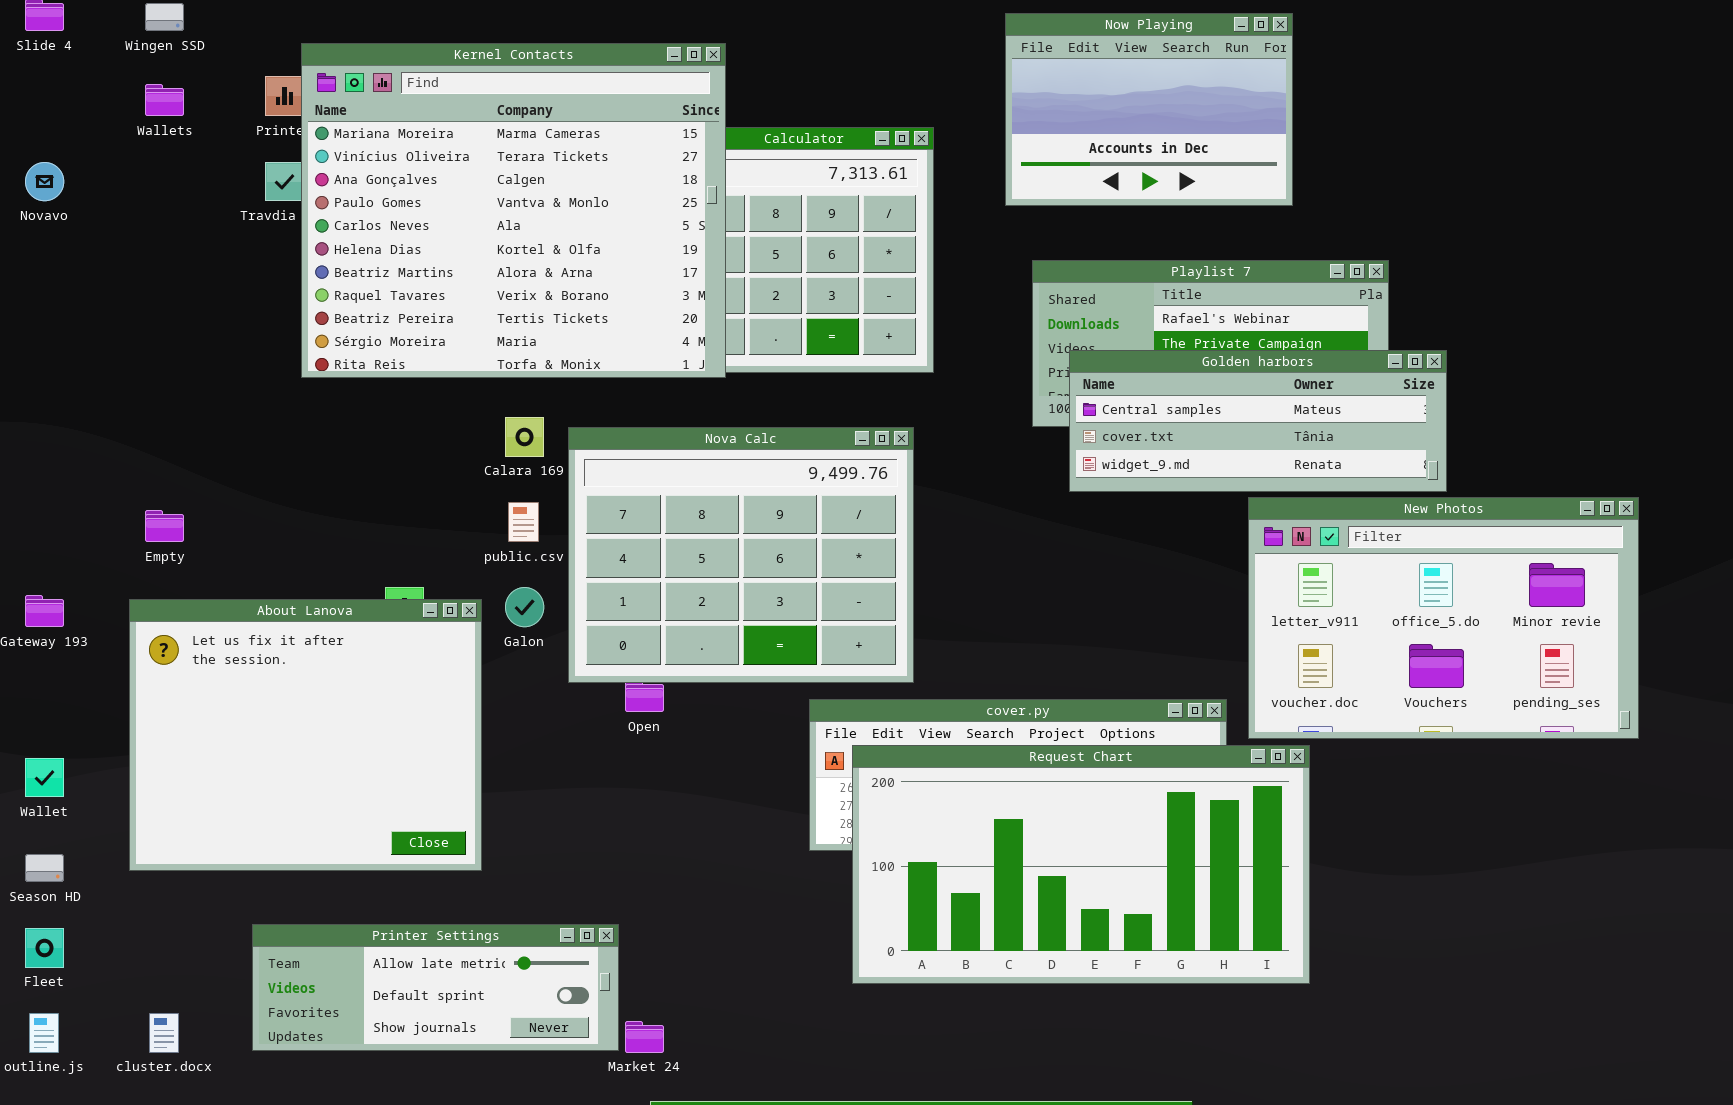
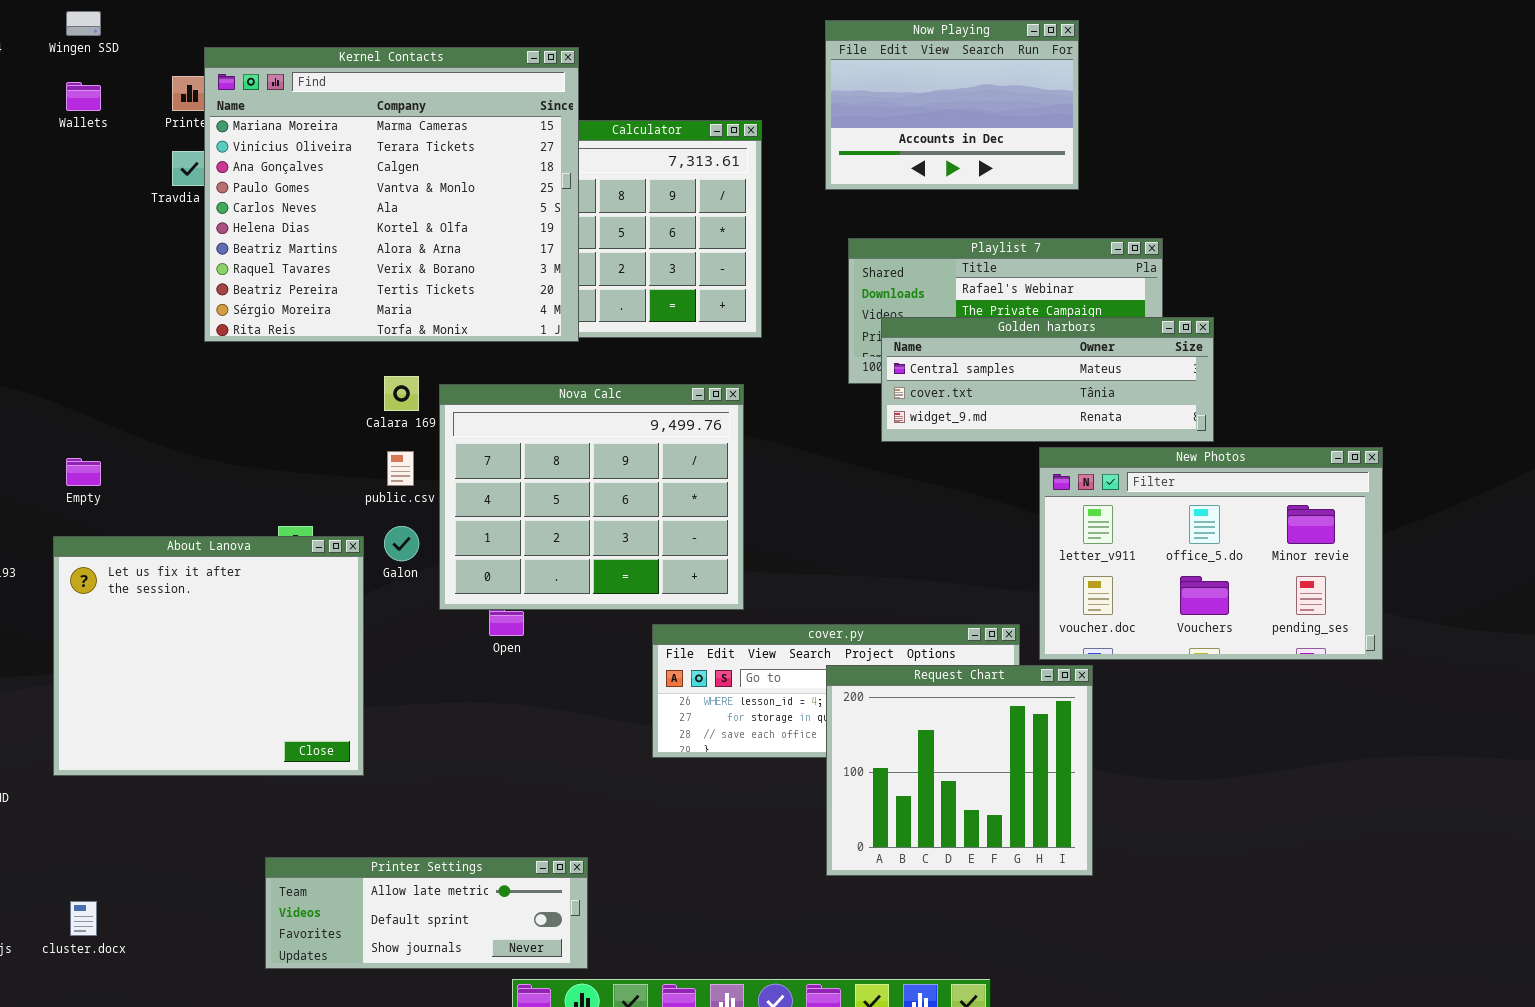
Request Chart: [852,745,1310,984] -> [826,665,1093,876], resized
Printer Settings: [252,924,619,1051] -> [265,857,588,969], moved

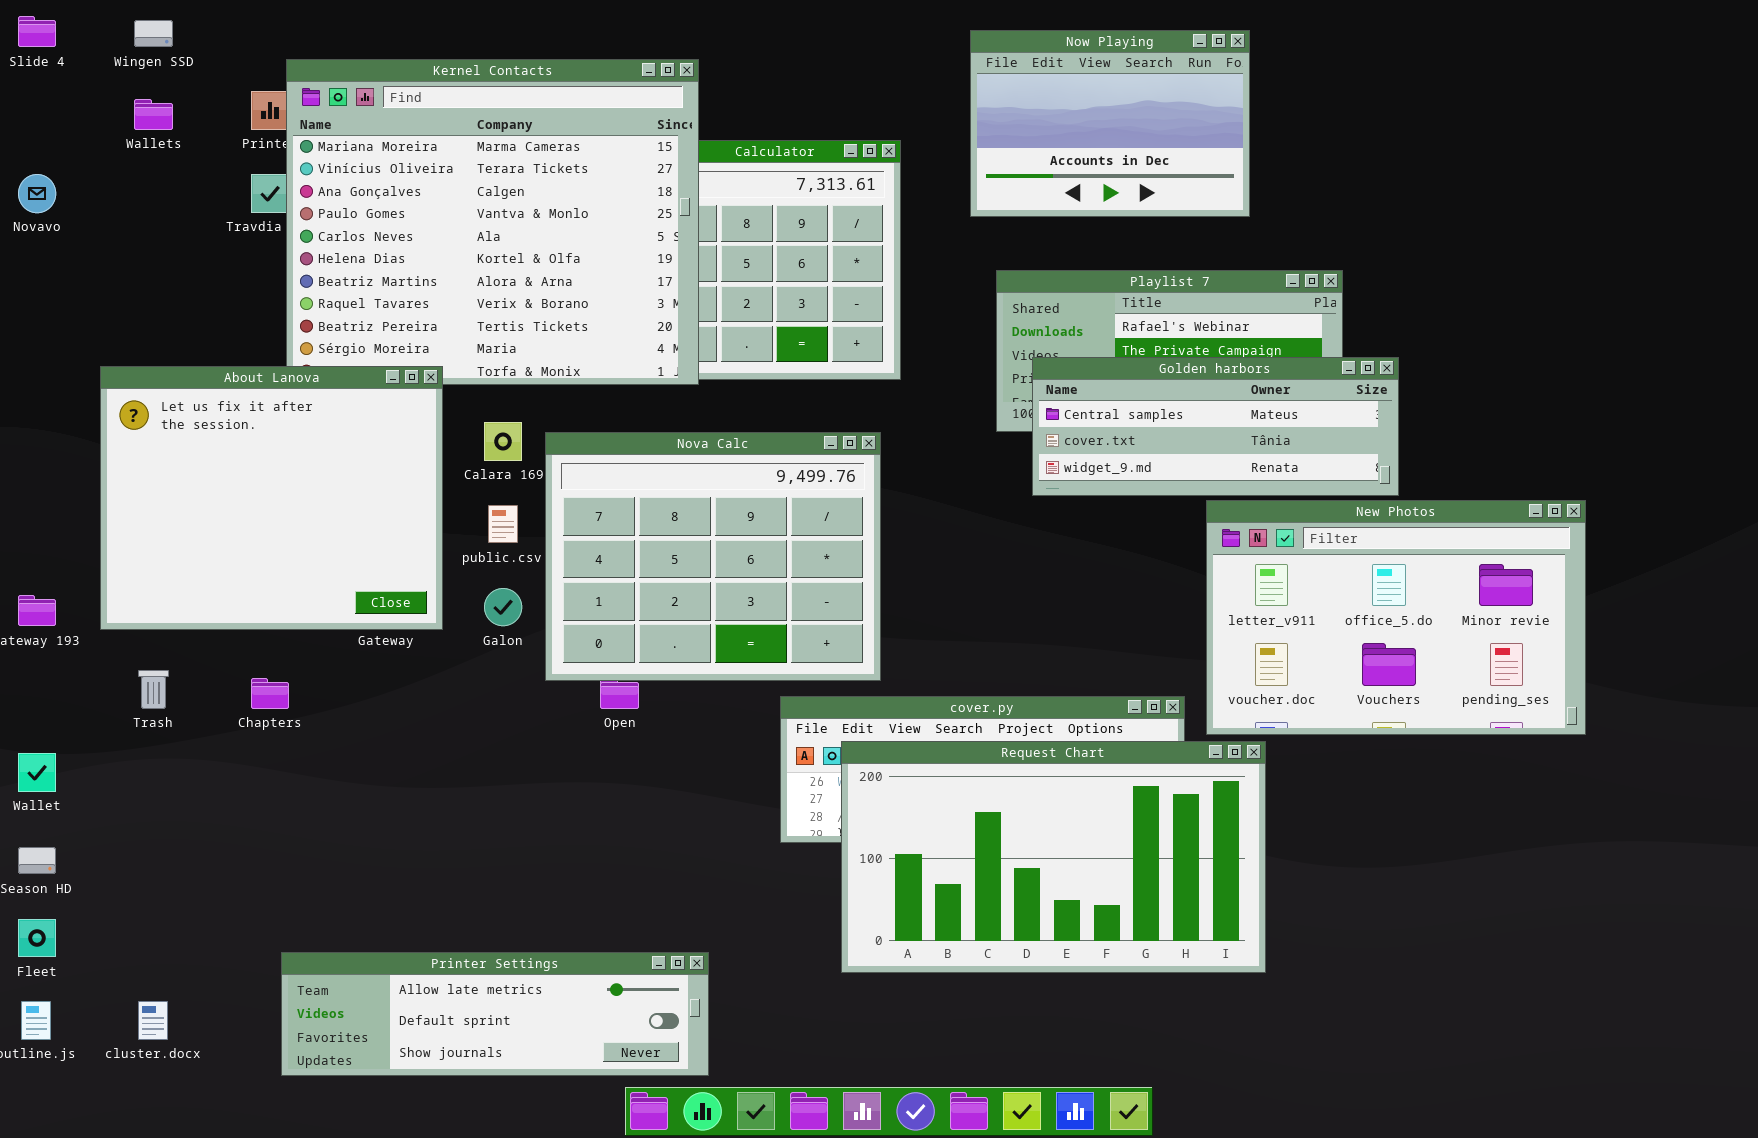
About Lanova: [53,536,364,776] -> [100,366,443,630], moved
Request Chart: [826,665,1093,876] -> [841,741,1266,973], resized
Printer Settings: [265,857,588,969] -> [281,952,709,1076], resized

